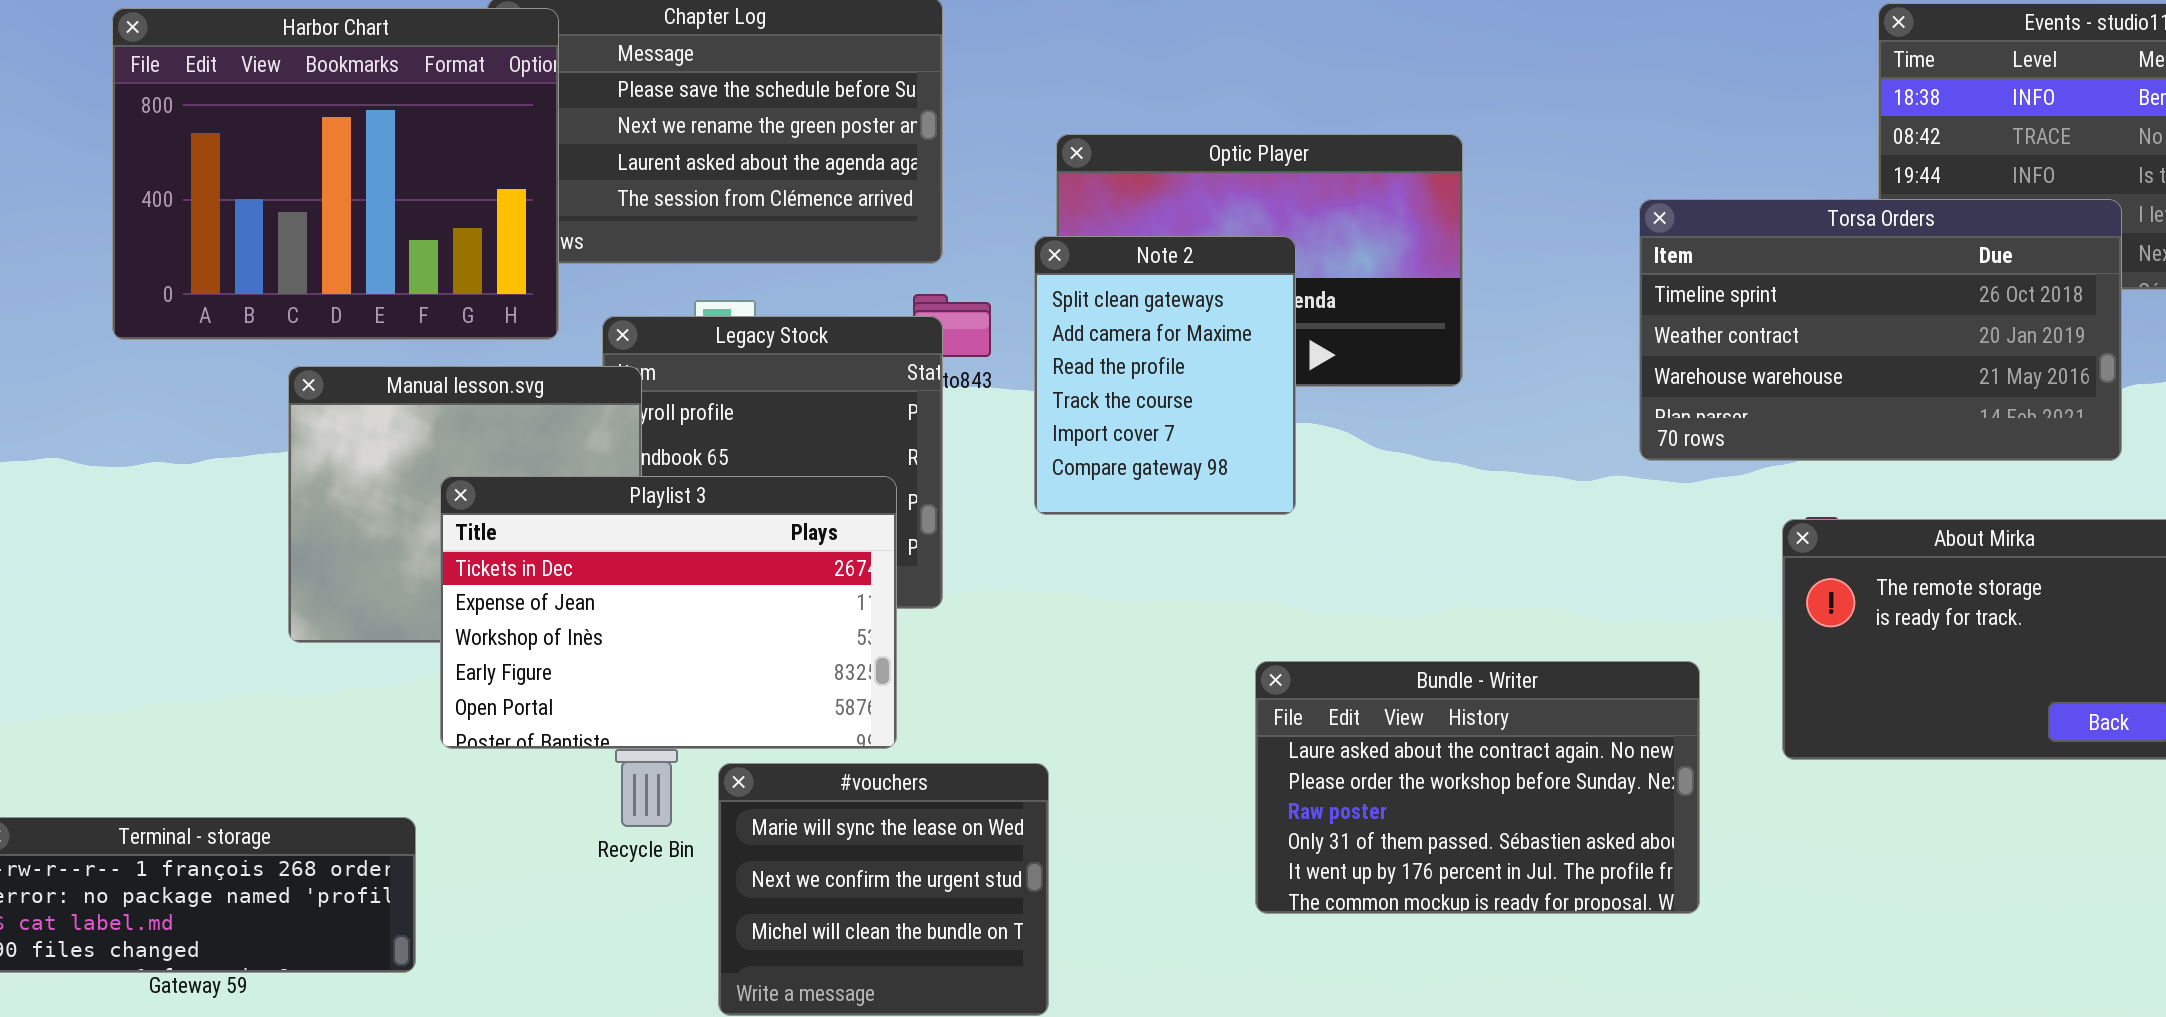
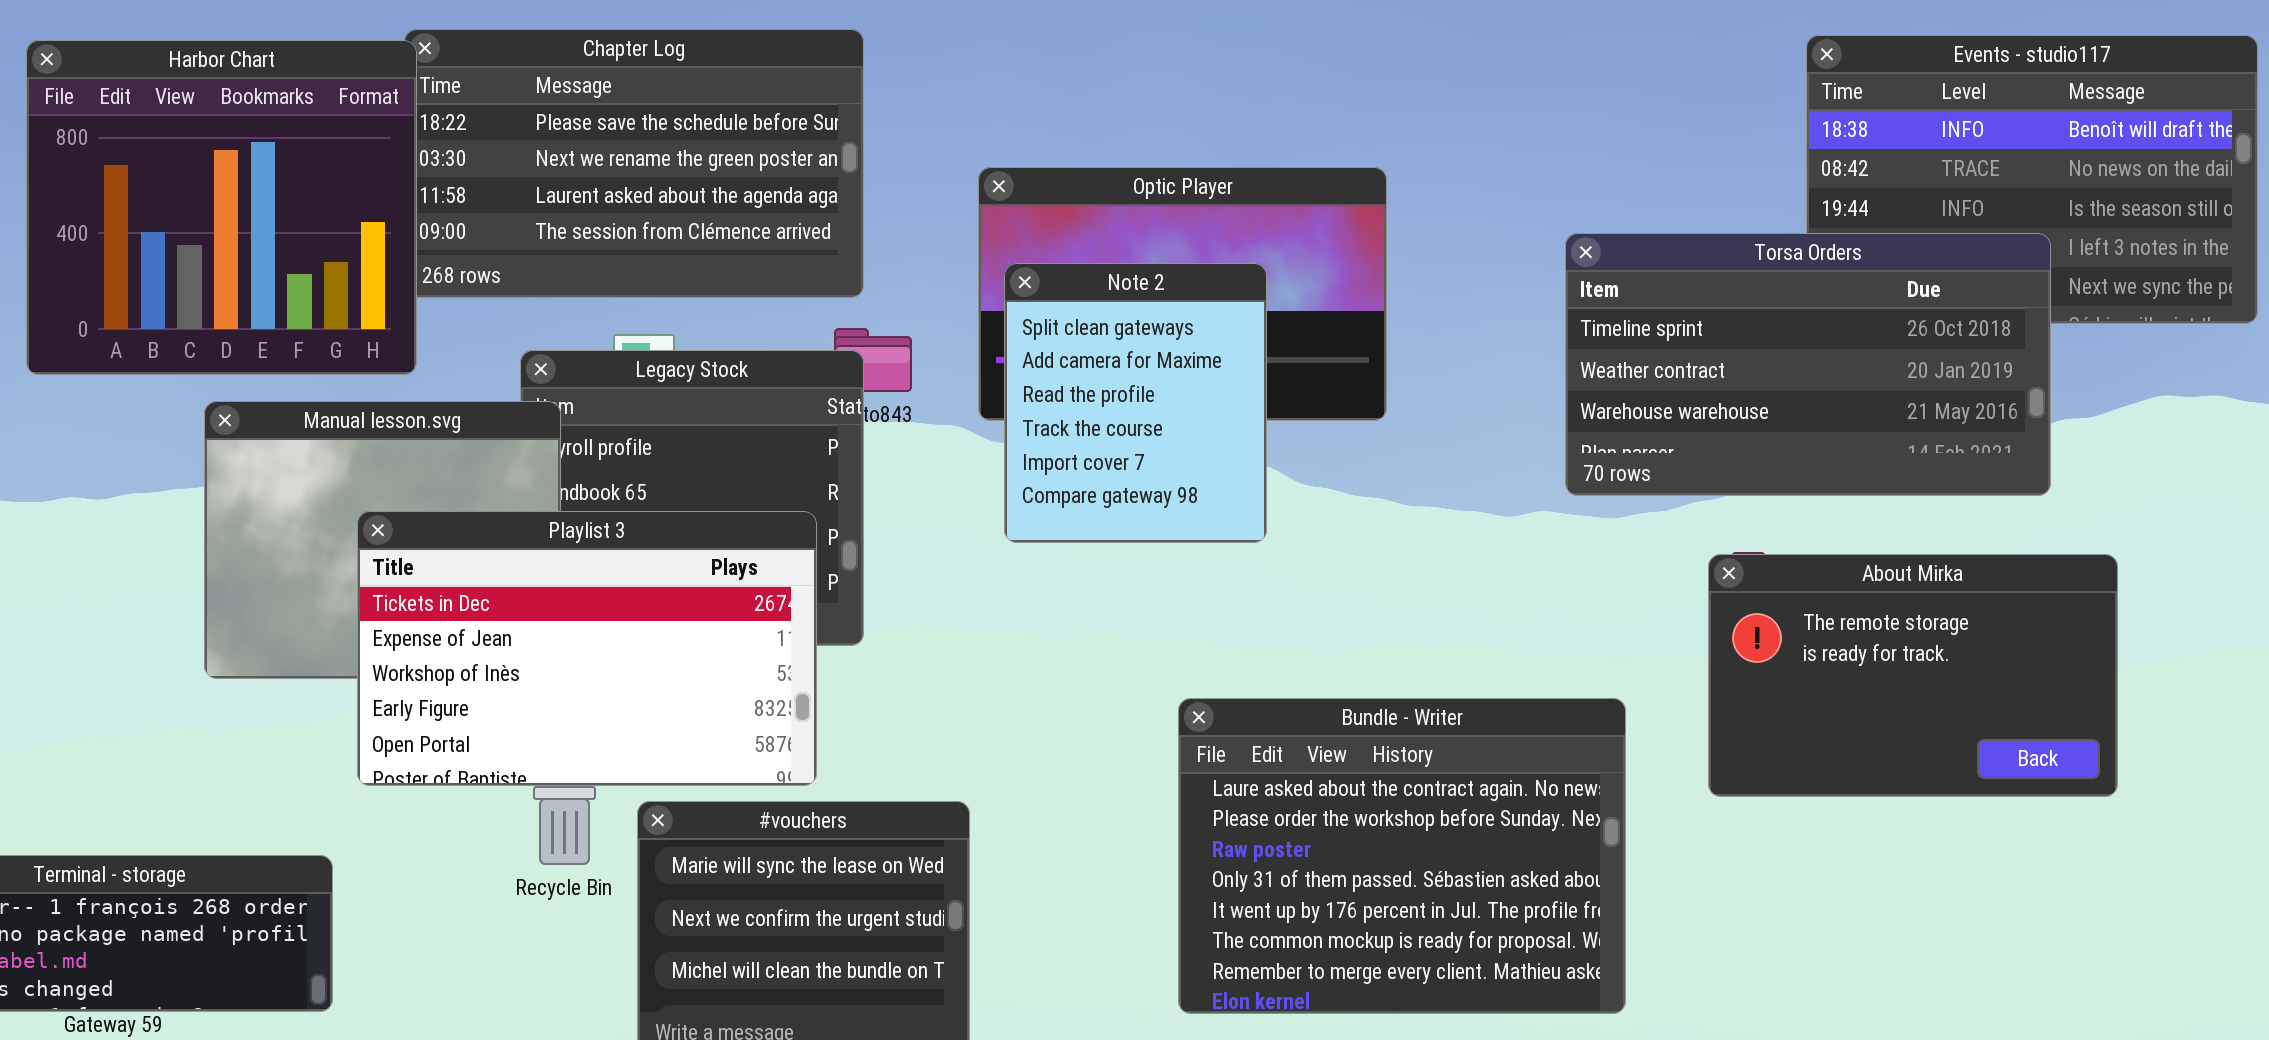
Harbor Chart: [112,8,559,340] -> [26,40,417,375], resized
Note 2: [1034,236,1296,515] -> [1004,263,1267,543], moved
Bundle - Writer: [1255,661,1700,914] -> [1178,698,1626,1014], resized

